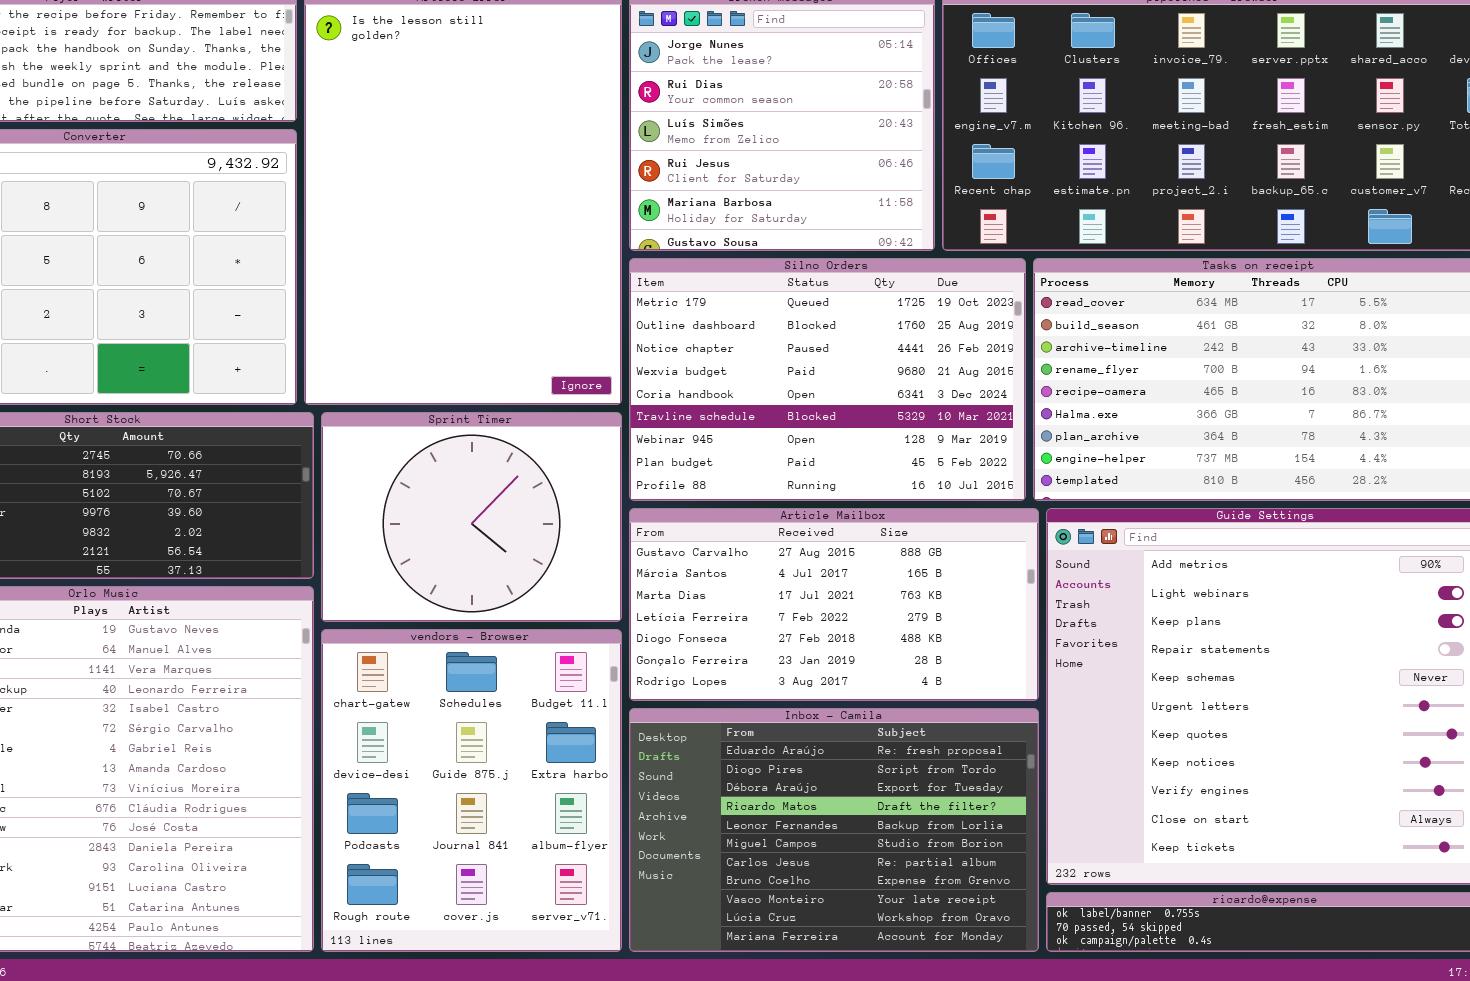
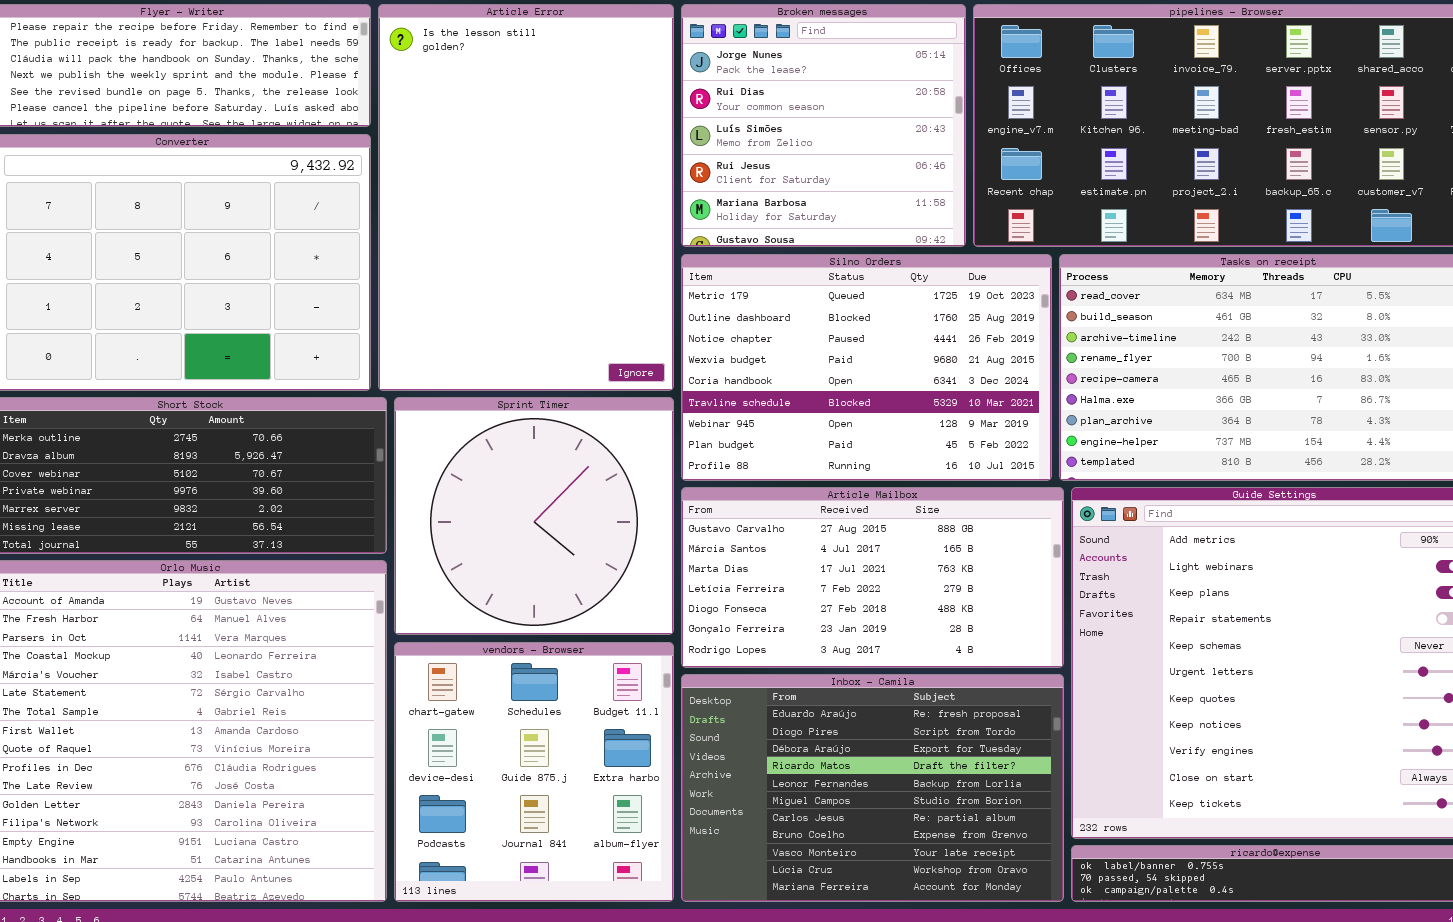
Sprint Timer: [321,412,622,622] -> [394,397,674,635], resized
vendors - Browser: [321,629,622,952] -> [394,642,674,902], resized

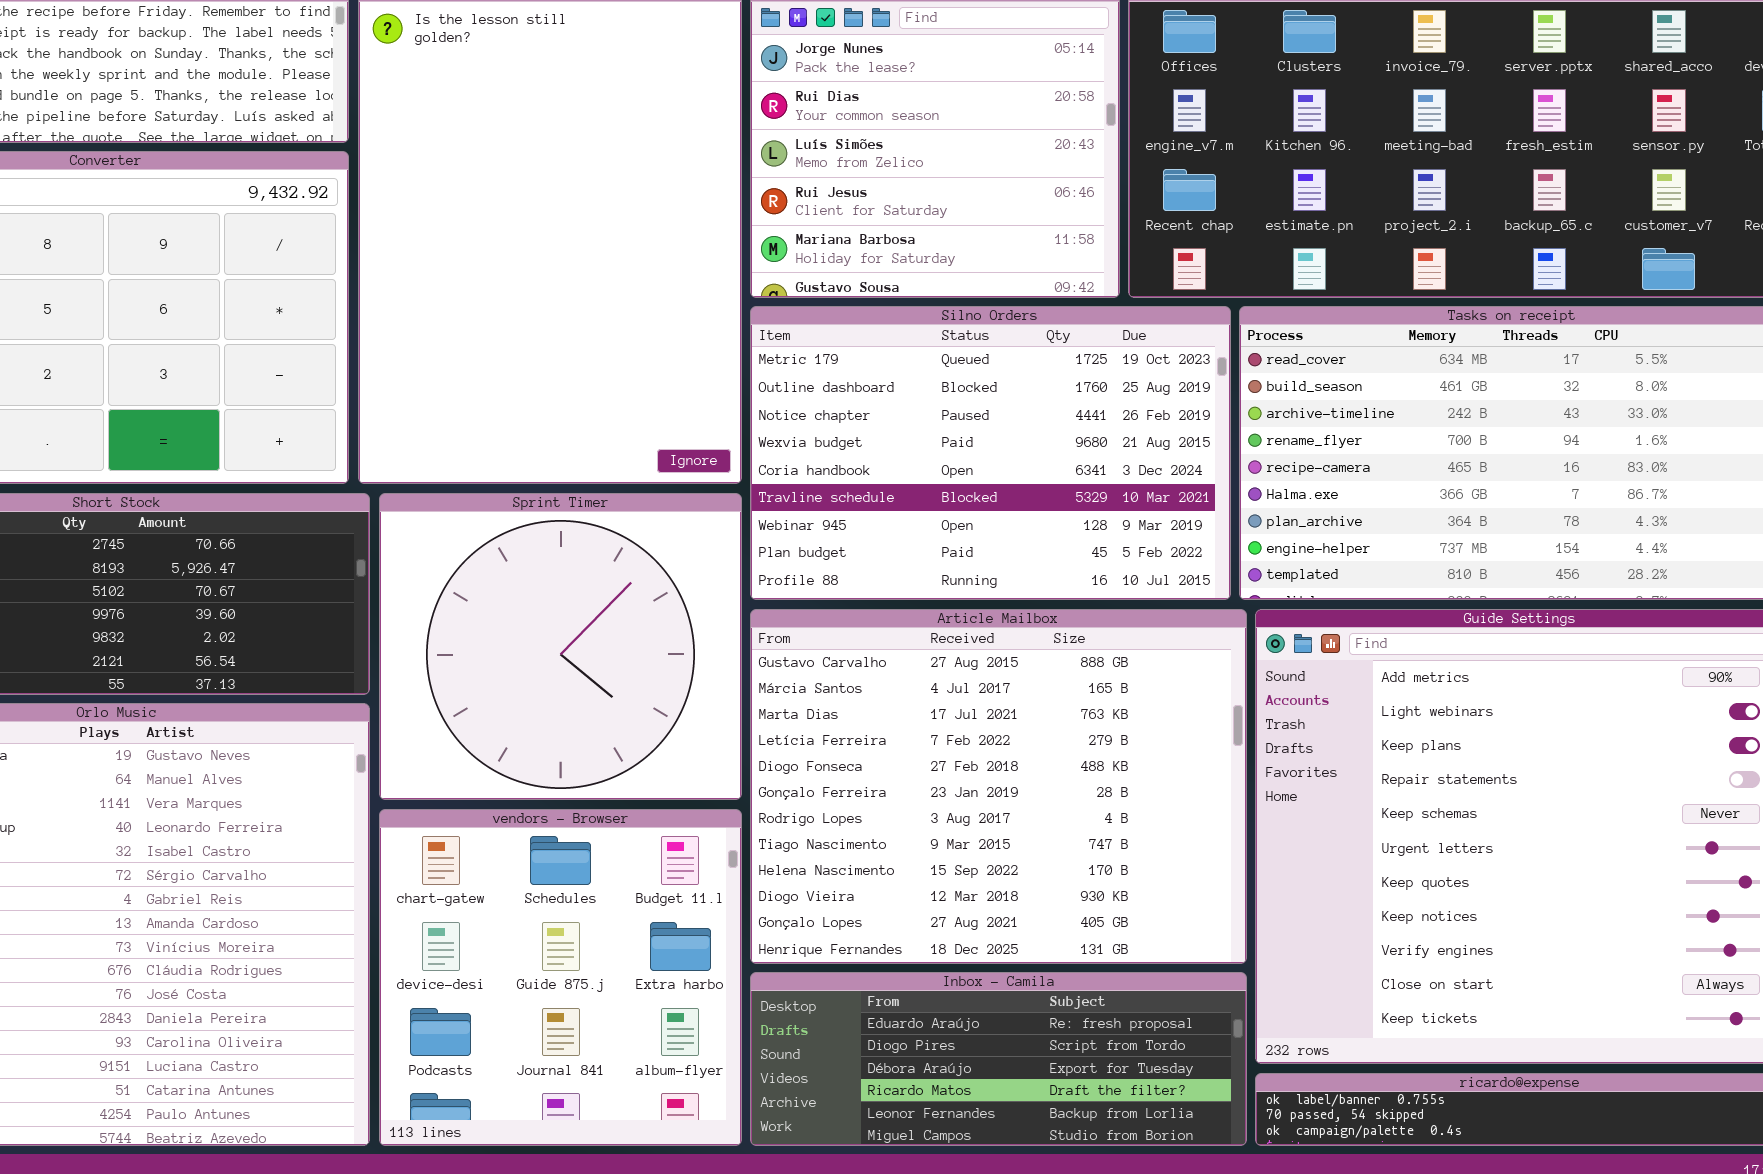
Article Mailbox: [681,487,1064,668] -> [750,609,1247,964], resized
Inbox - Camila: [681,674,1064,902] -> [750,972,1247,1146], resized

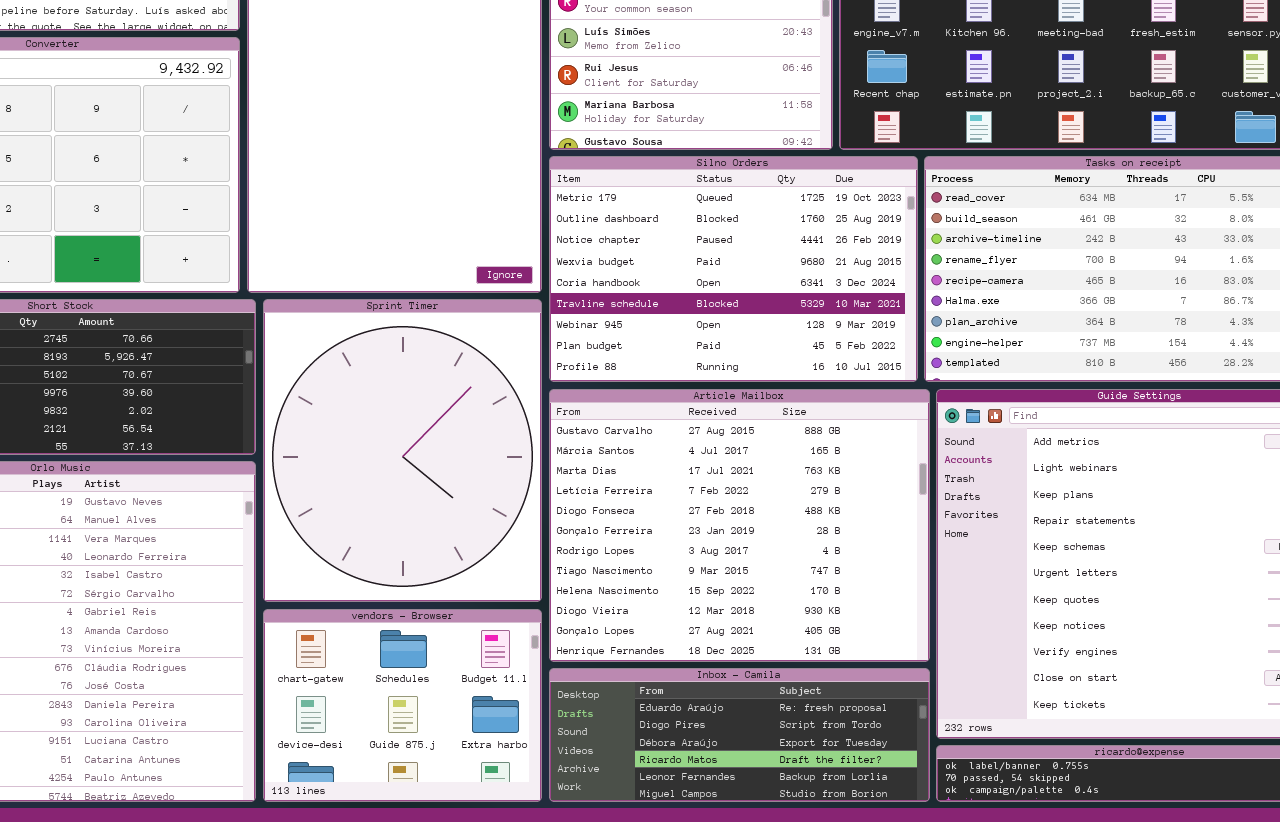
Sprint Timer: [379,493,742,800] -> [263,299,542,602], resized
vendors - Browser: [379,809,742,1146] -> [263,609,542,802], resized

